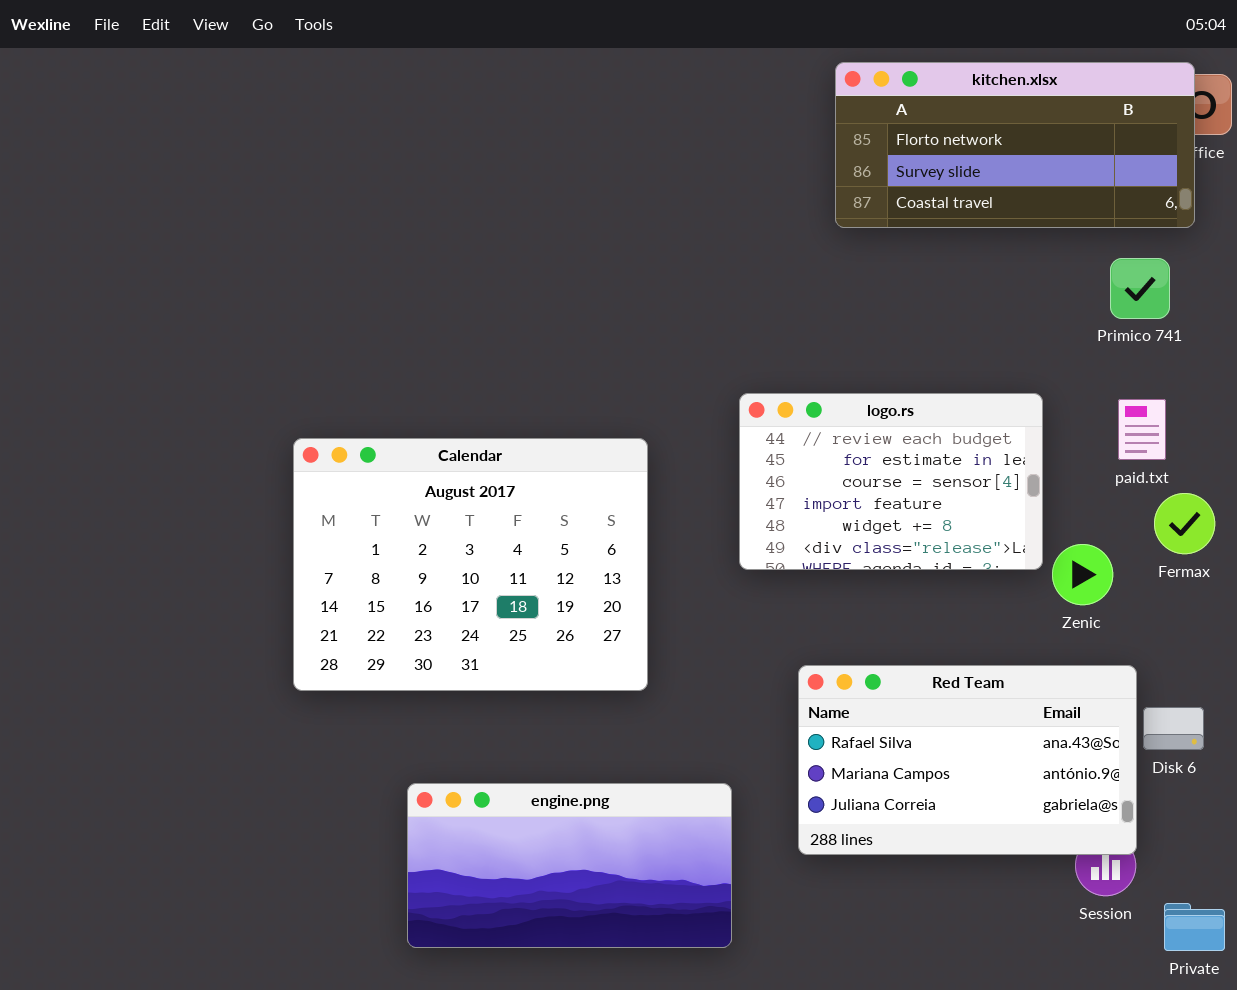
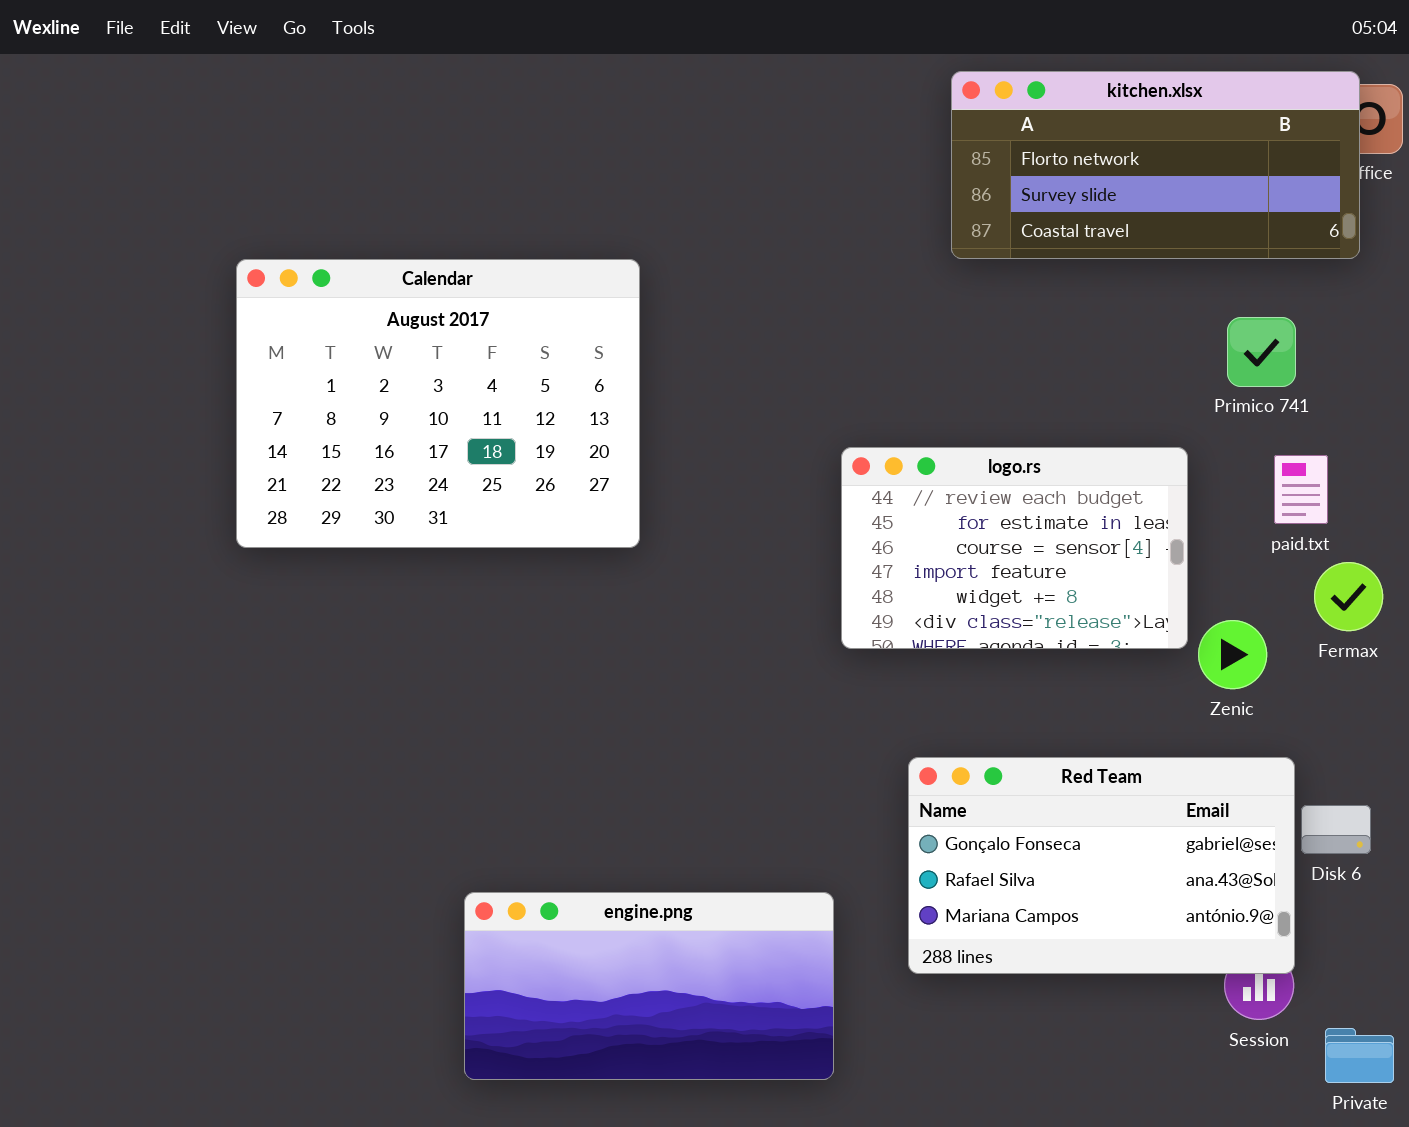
Primico 741: [1110,258,1170,319] -> [1227,317,1296,387], moved
Calendar: [293,438,648,691] -> [236,259,640,548], moved
Red Team: [798,665,1137,855] -> [908,757,1295,974], scrolled up 1 row

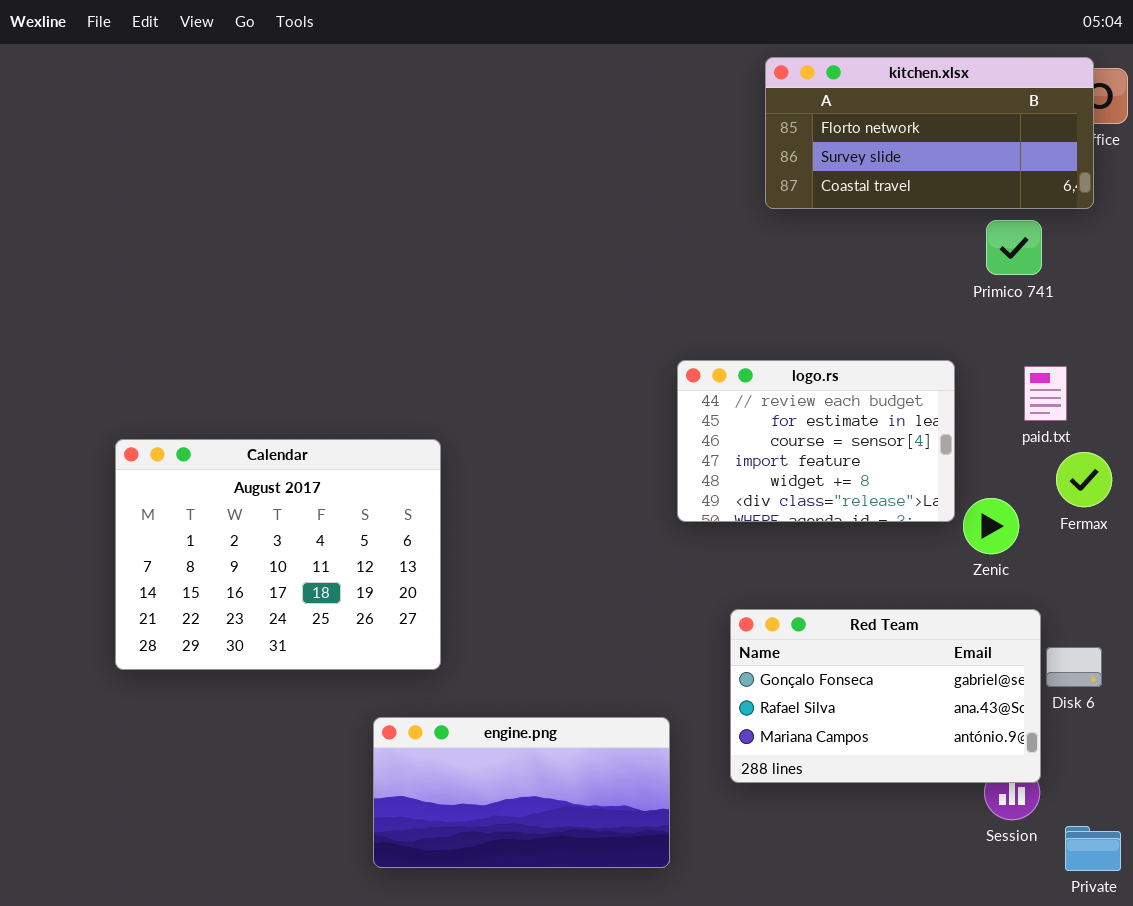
Calendar: [236,259,640,548] -> [115,439,441,670], moved
Primico 741: [1227,317,1296,387] -> [986,220,1042,275], moved

